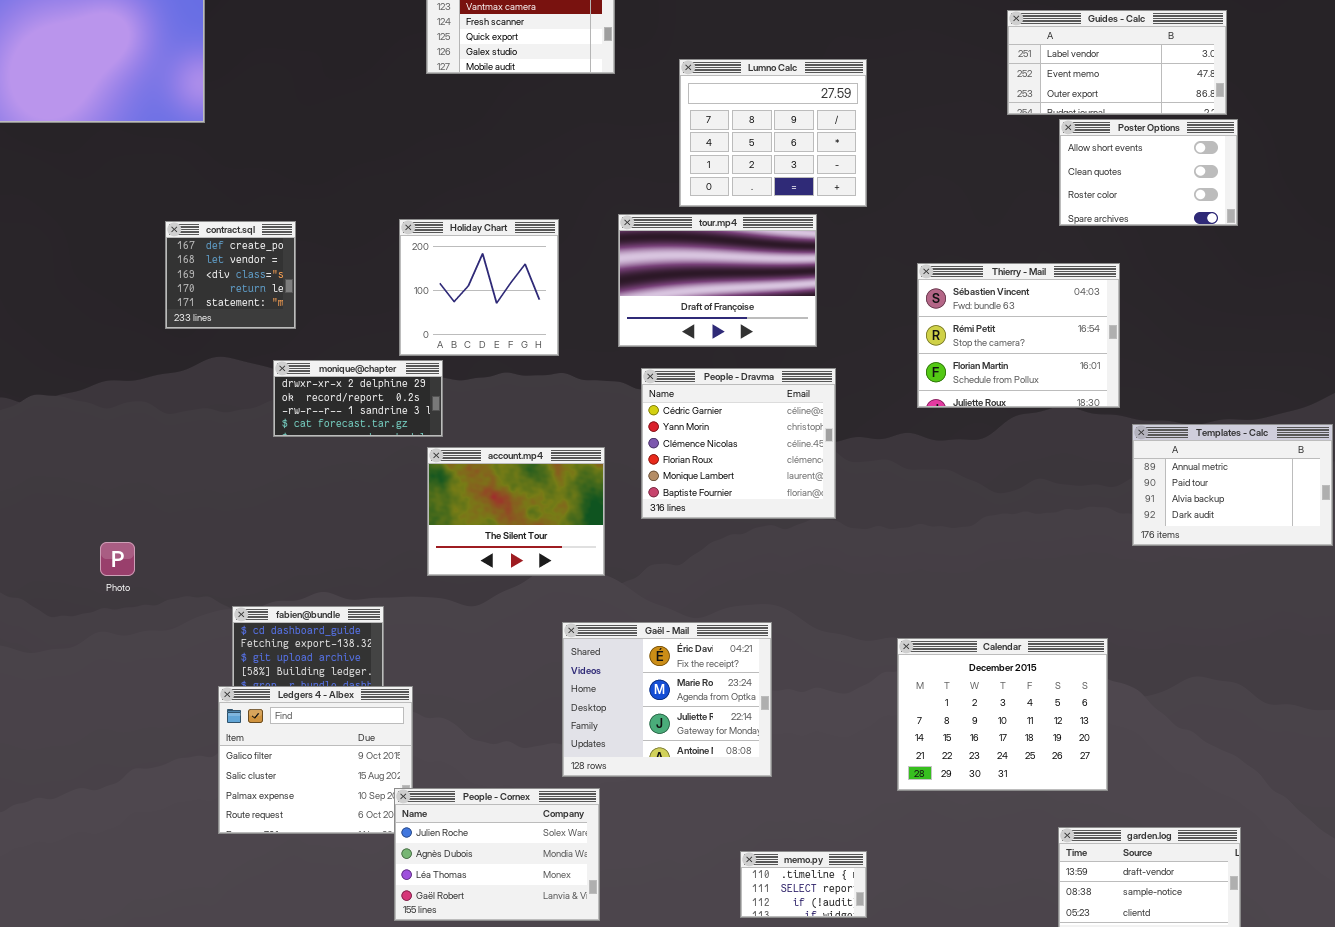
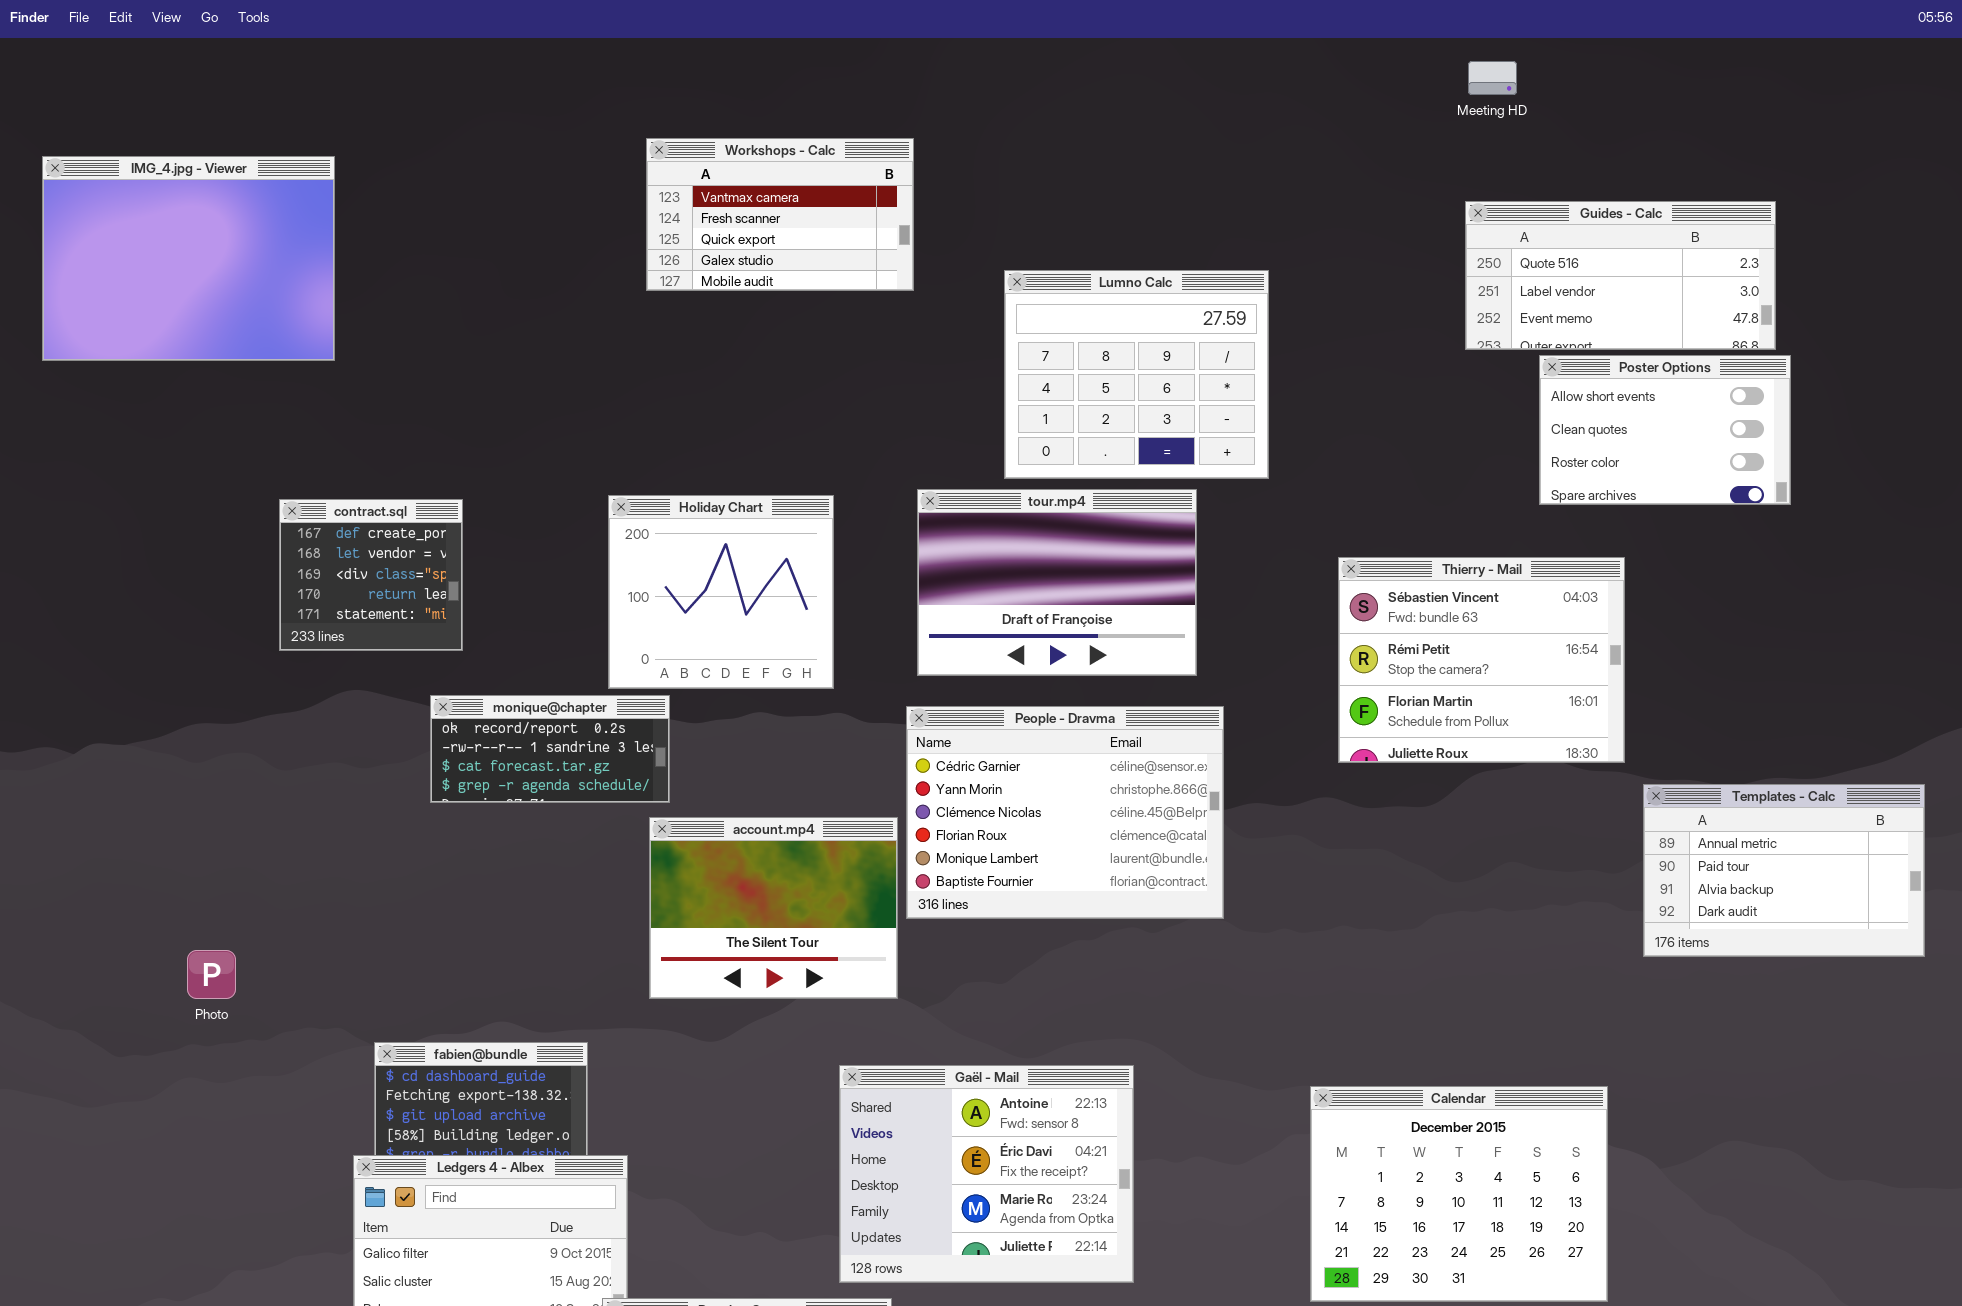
Guides - Calc: [1007,10,1227,115] -> [1465,201,1776,350], scrolled up 1 row
monique@chapter: [273,360,443,437] -> [430,695,670,803], scrolled down 1 row
People - Dravma: [641,368,836,519] -> [906,706,1224,919], resized
Gaël - Mail: [562,622,772,777] -> [839,1065,1134,1283], scrolled up 1 row

